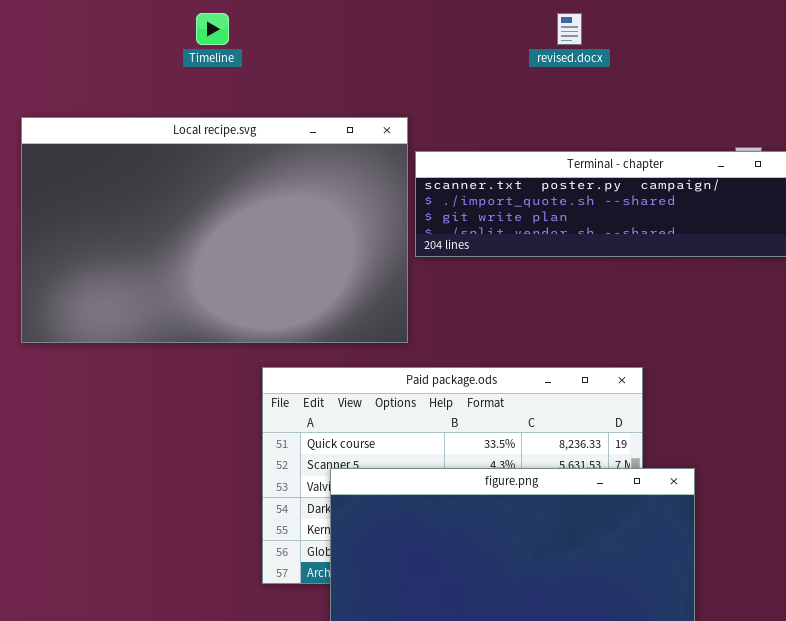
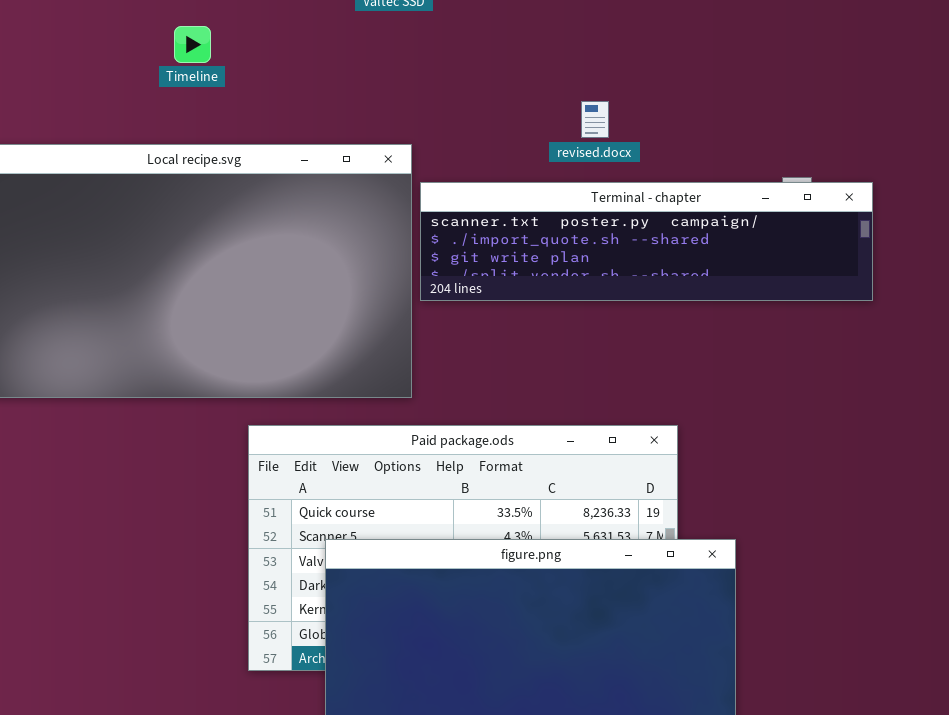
revised.docx: [557,13,582,45] -> [581,101,609,138], moved

